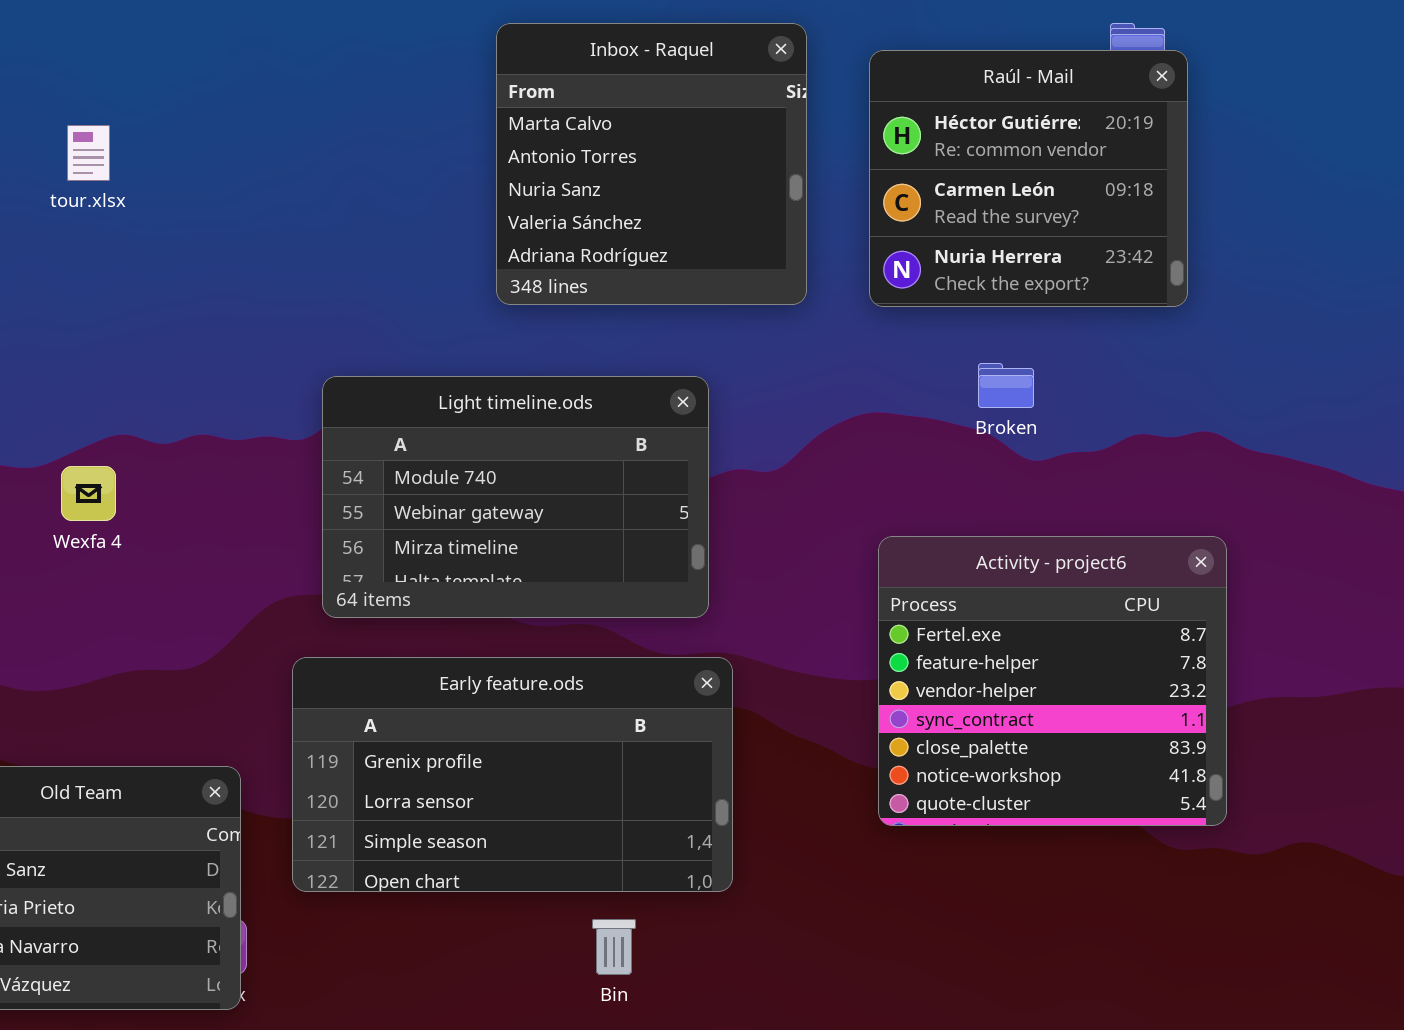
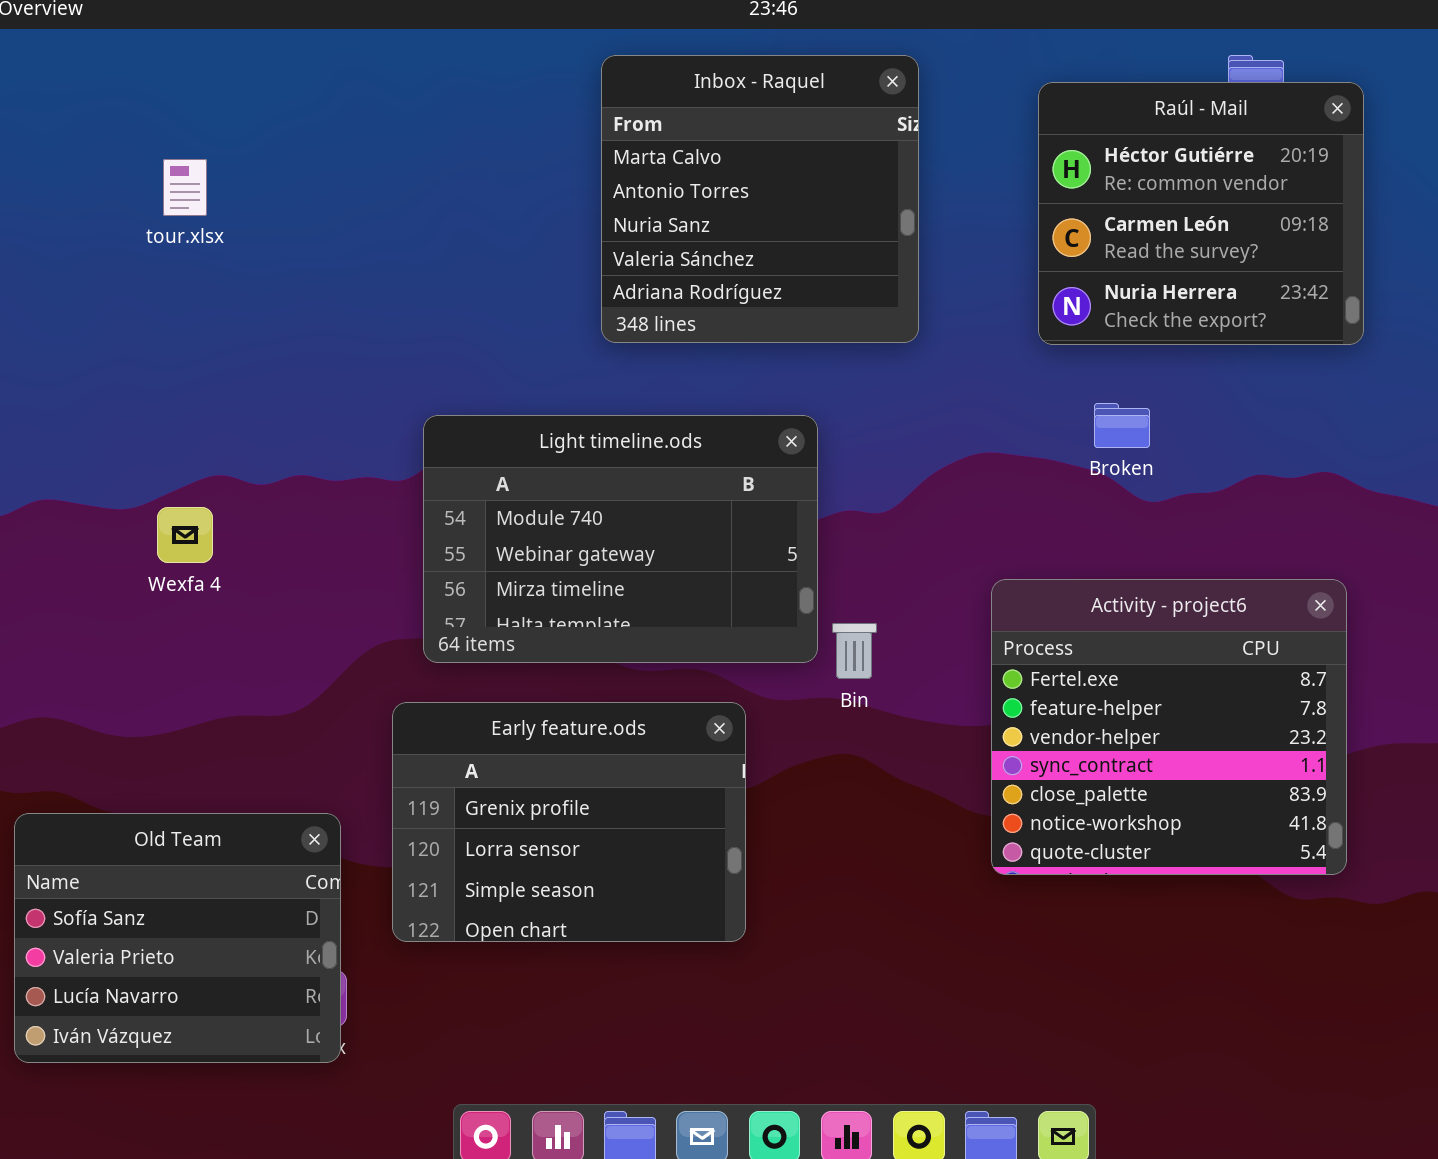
Raúl - Mail: [869,50,1188,307] -> [1038,82,1364,345], moved
Early feature.ods: [292,657,733,892] -> [392,702,746,942], resized
Bin: [592,919,636,975] -> [832,623,877,679], moved

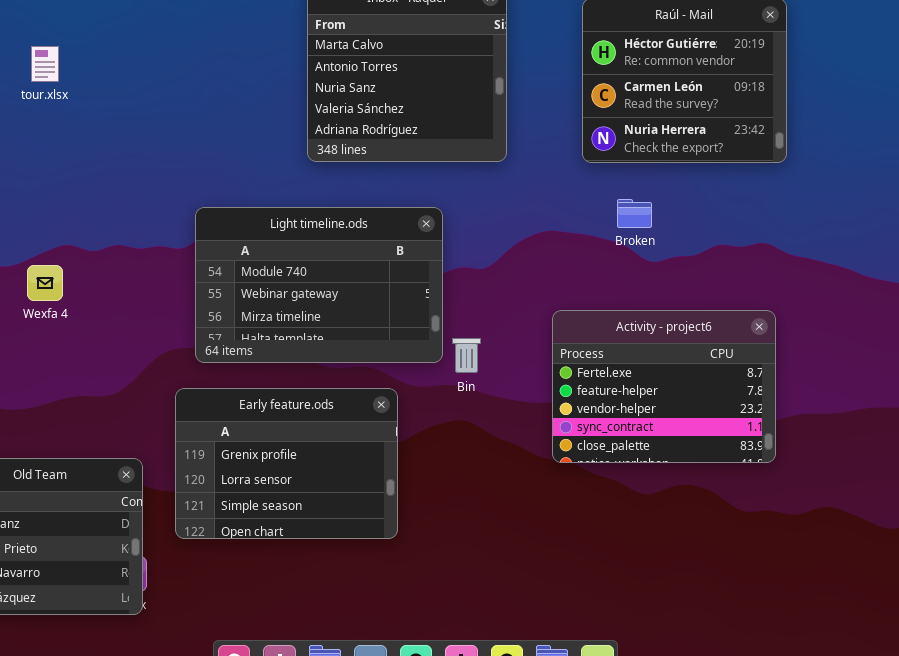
Activity - project6: [991,579,1347,875] -> [552,310,776,463], resized

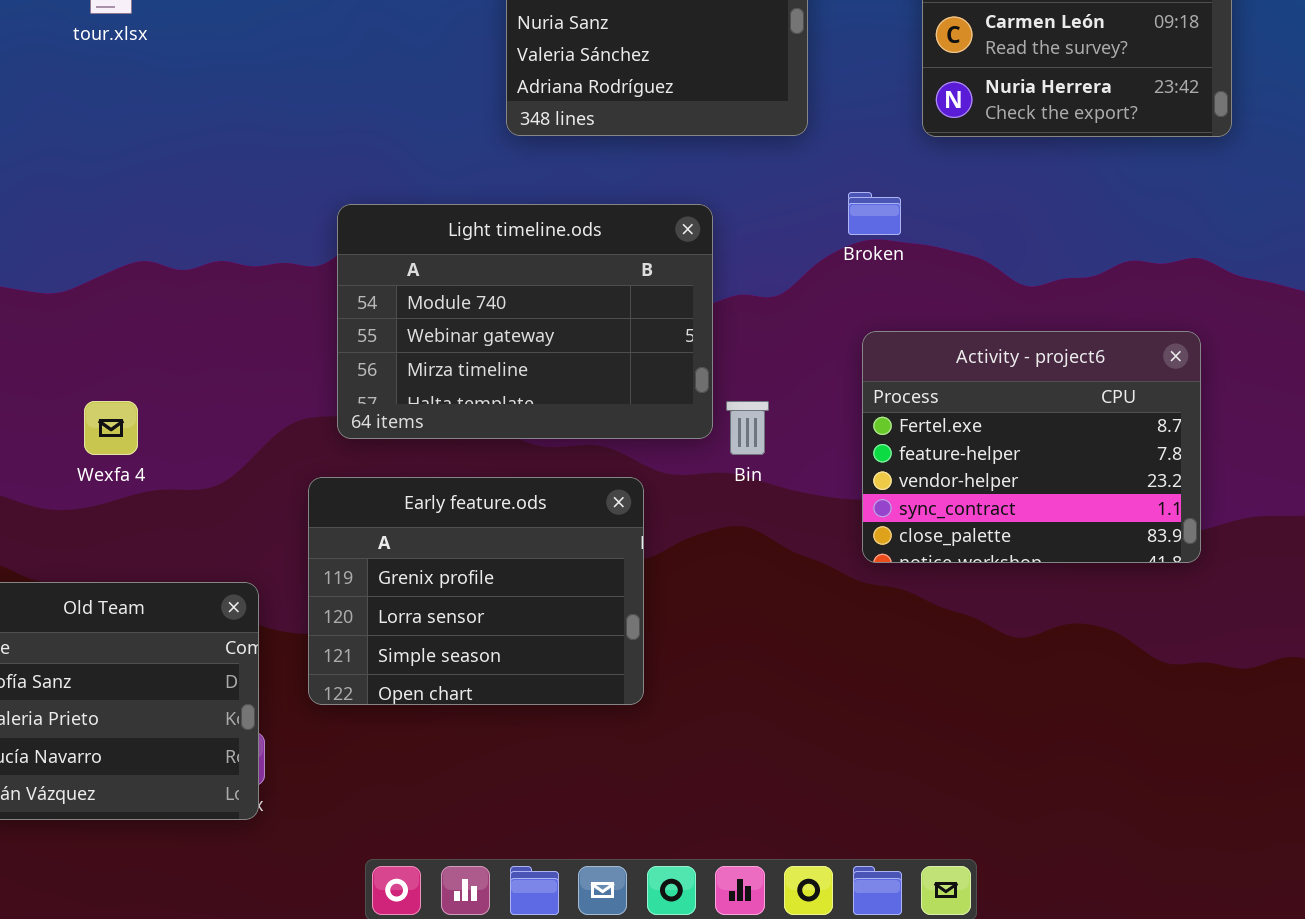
Broken: [617,199,652,228] -> [848,192,901,235], moved
Wexfa 4: [27,265,63,301] -> [84,401,138,455], moved
Activity - project6: [552,310,776,463] -> [862,331,1201,563], moved

